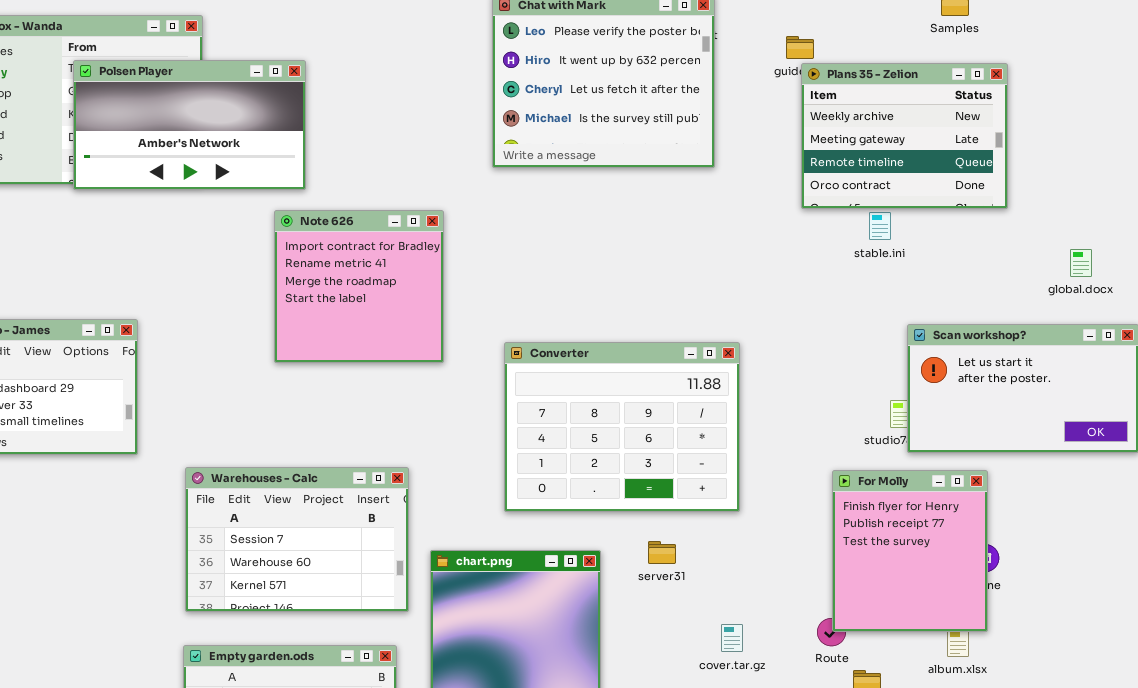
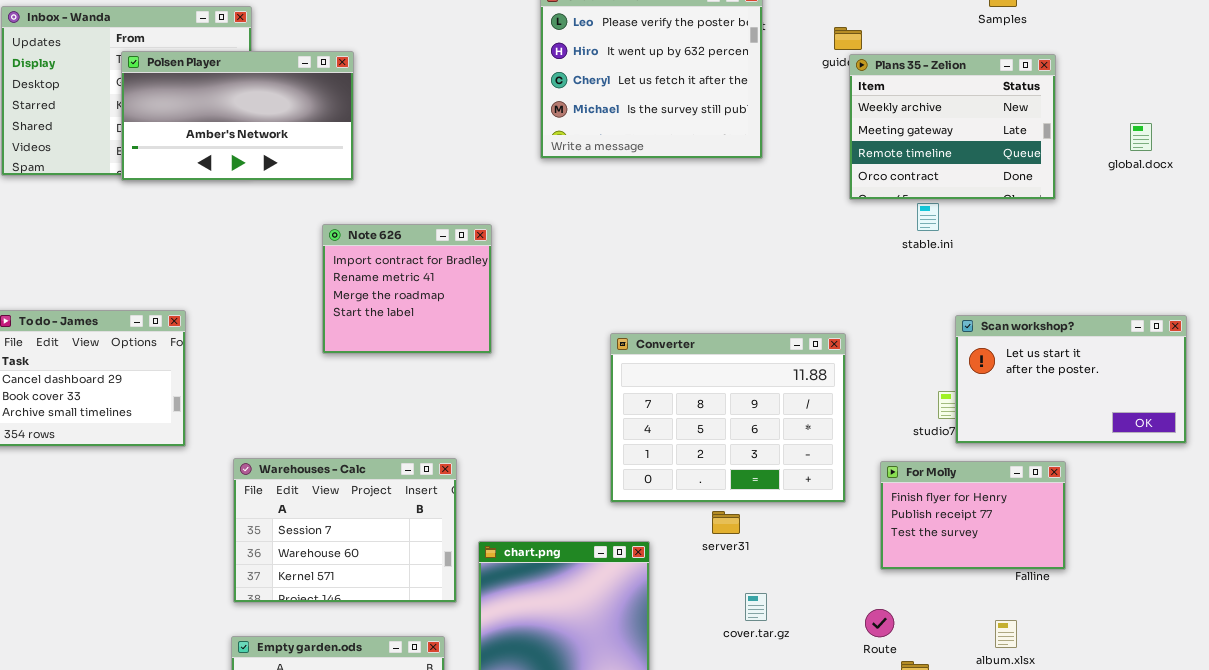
Note 626: [274,210,444,363] -> [322,224,492,354], resized
global.docx: [1070,249,1092,277] -> [1130,123,1152,151], moved
Converter: [504,342,740,512] -> [610,333,846,503], moved
For Molly: [832,470,988,632] -> [880,461,1066,570], resized
server31: [648,541,676,564] -> [712,511,740,534], moved
cover.tar.gz: [721,624,743,652] -> [745,593,767,621], moved

